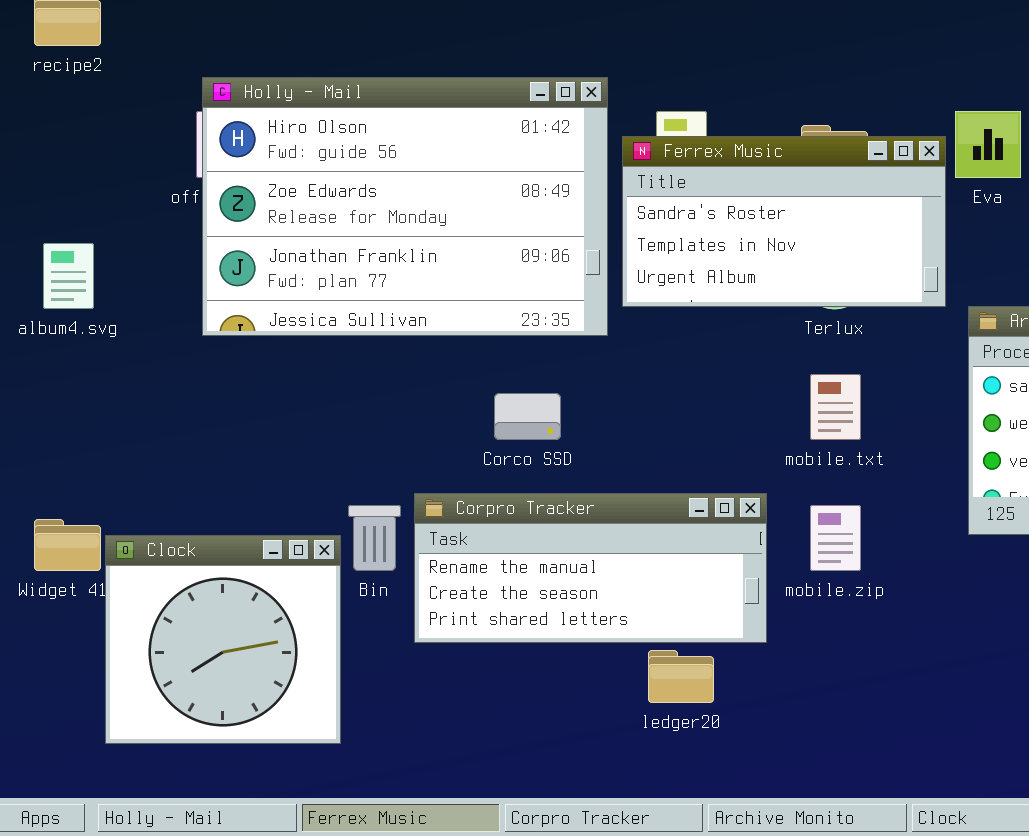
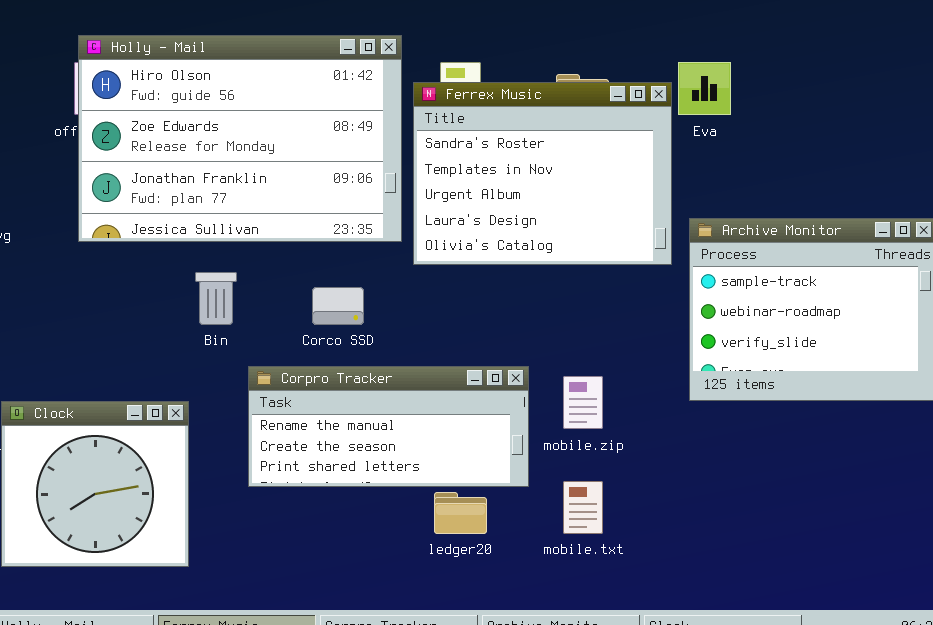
Ferrex Music: [622,136,946,307] -> [413,82,672,265], resized
mobile.txt: [810,374,861,440] -> [563,481,603,534], moved
Bin: [348,505,401,571] -> [195,272,237,325], moved

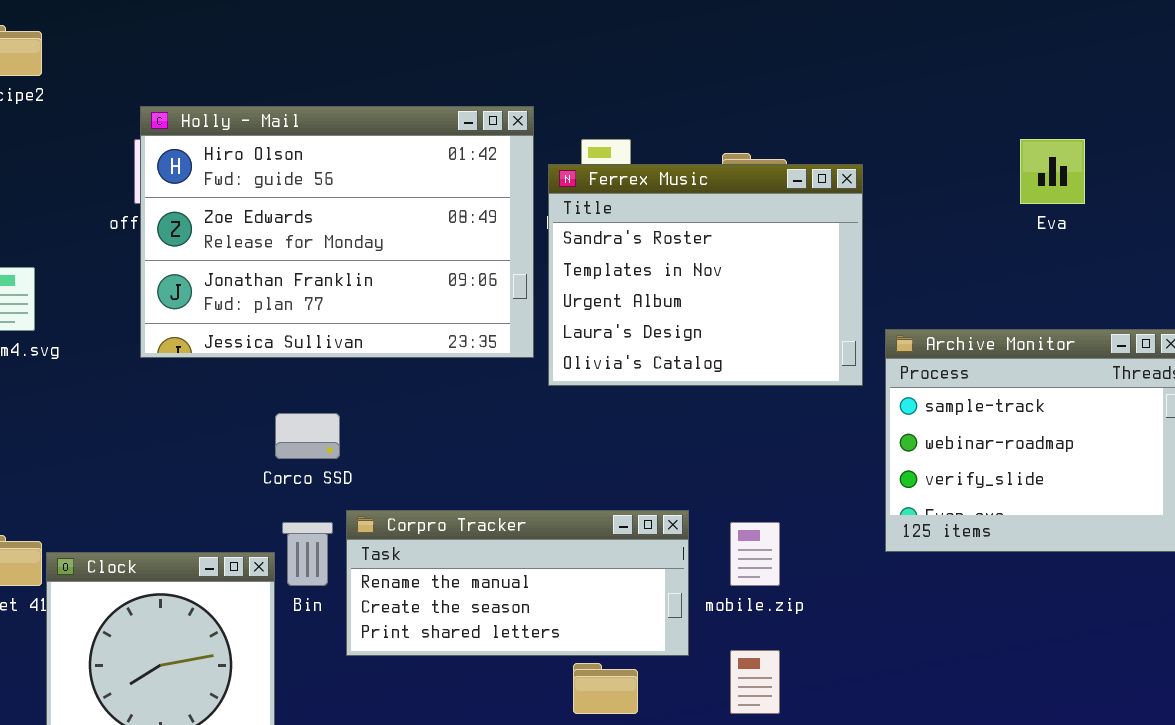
Eva: [678,62,731,115] -> [1020,139,1085,204], moved
Bin: [195,272,237,325] -> [282,522,333,586], moved
Corco SSD: [312,287,364,325] -> [275,413,340,459], moved

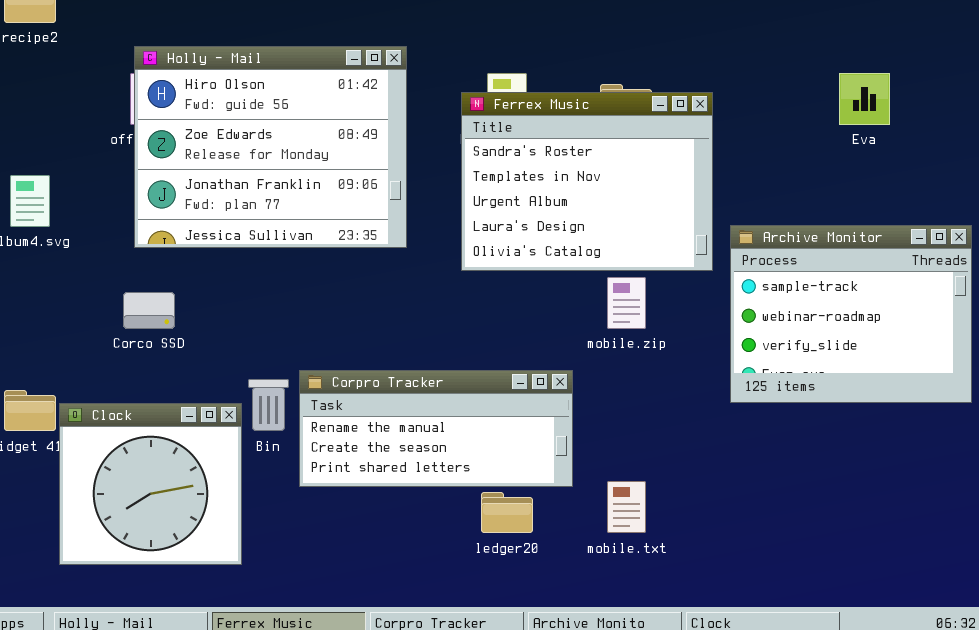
Holly - Mail: [140,106,534,358] -> [134,46,407,248], resized
Corco SSD: [275,413,340,459] -> [123,292,175,329], moved
mobile.zip: [730,522,780,586] -> [607,277,646,329], moved

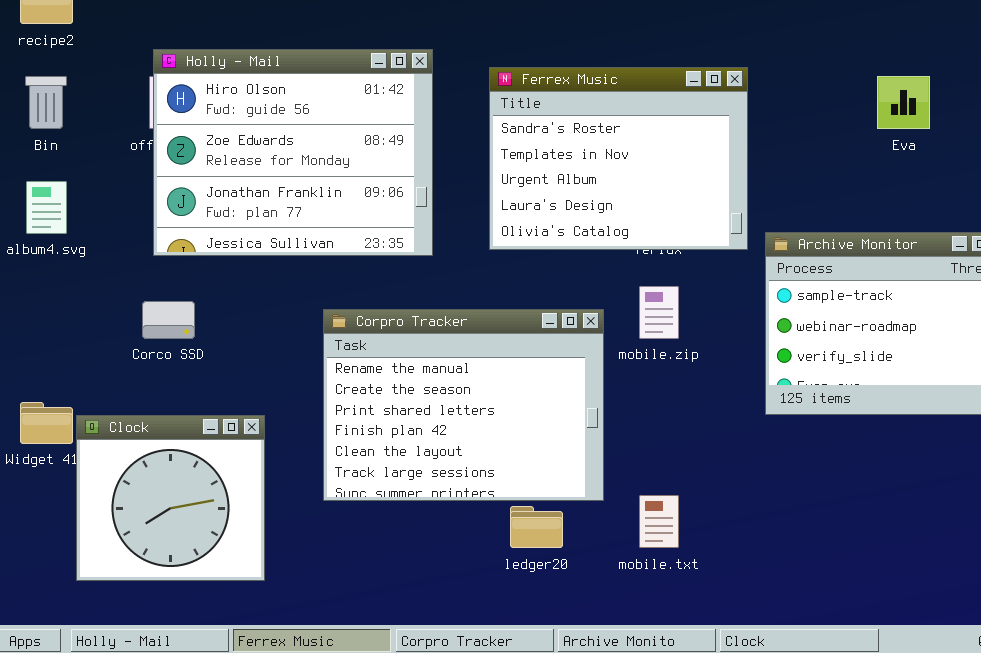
Ferrex Music: [461,92,713,271] -> [489,67,748,250], moved
Corpro Tracker: [299,370,573,487] -> [323,309,604,501], resized
Bin: [248,379,289,431] -> [25,76,67,129], moved

